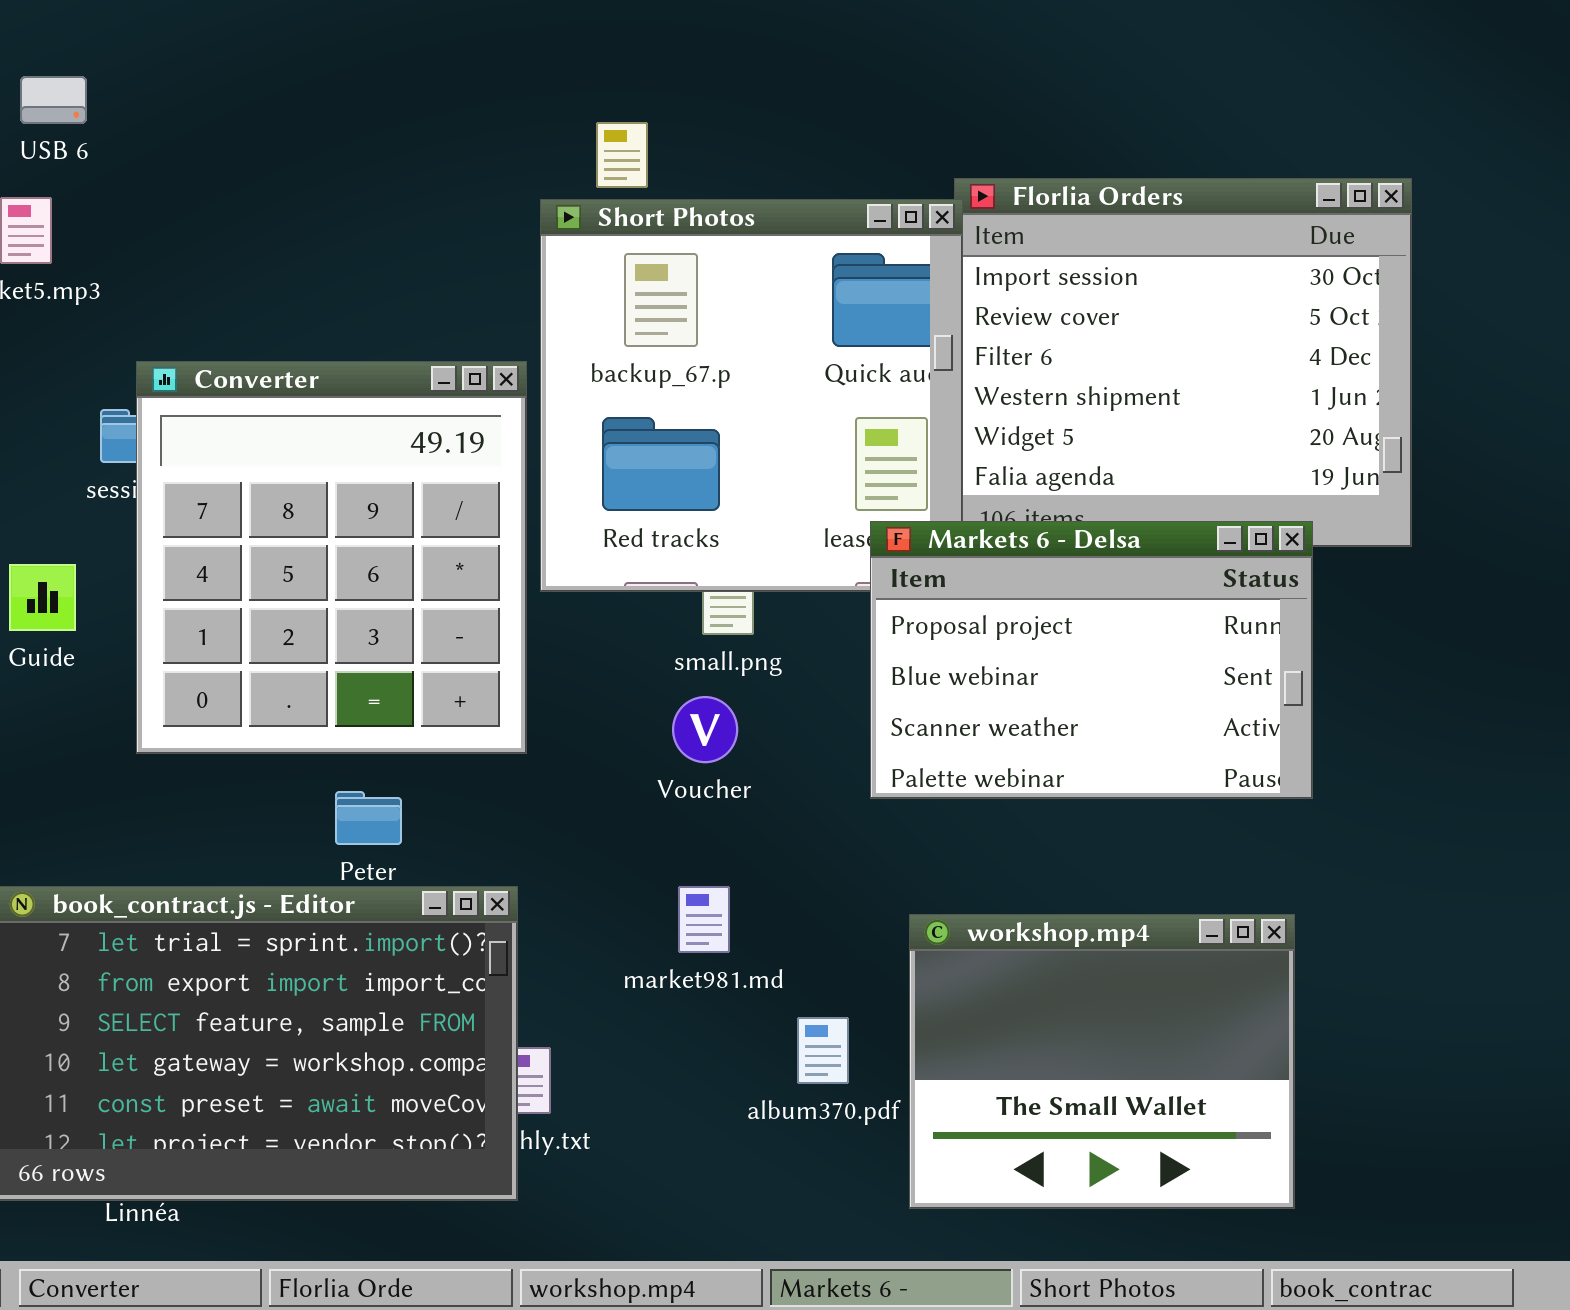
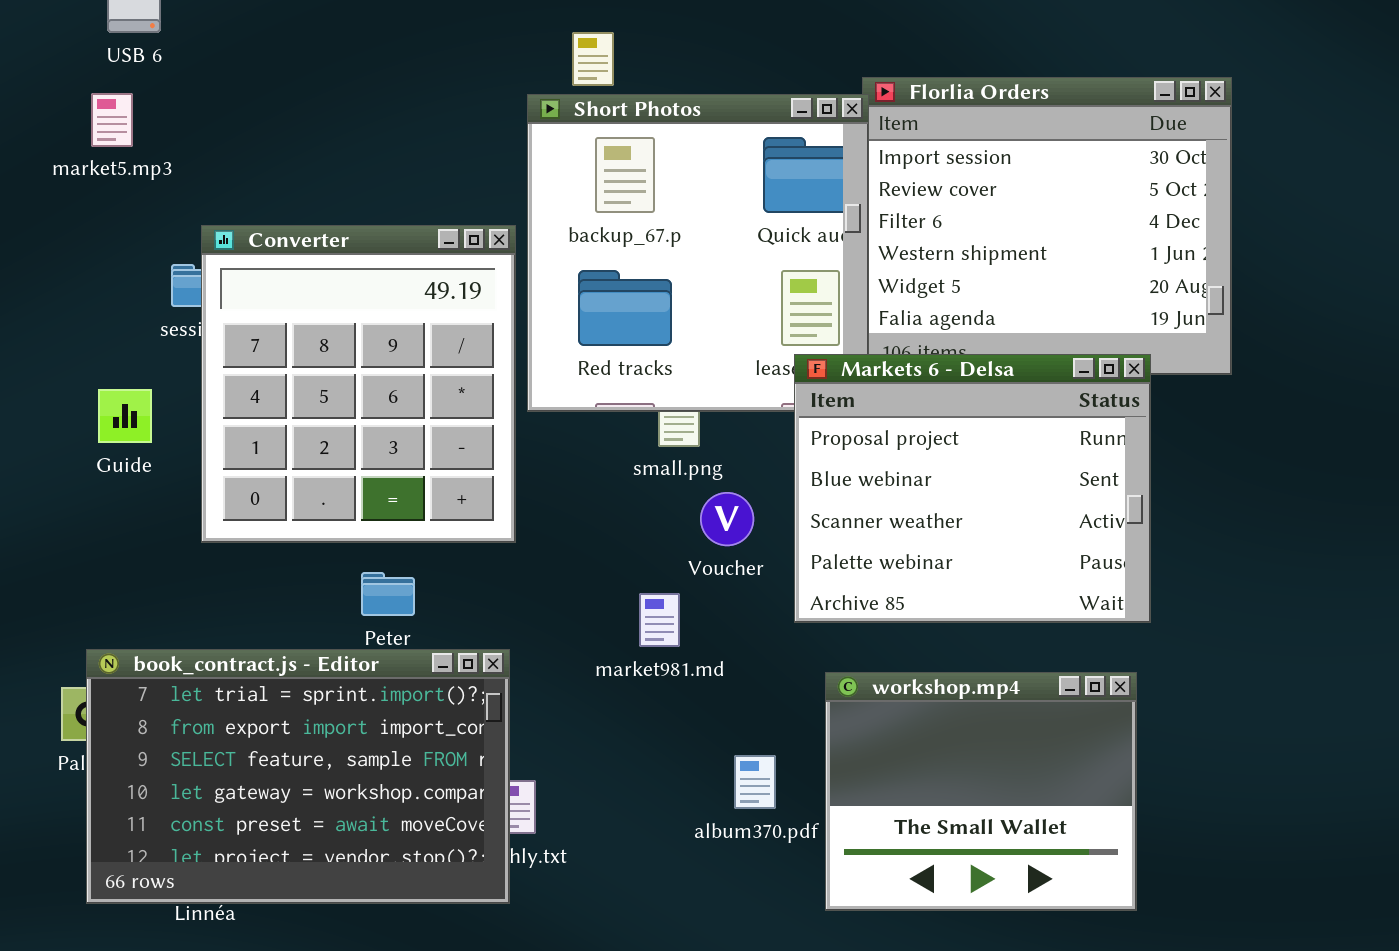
Markets 6 - Delsa: [870,521,1313,799] -> [794,354,1151,623], resized
Voucher: [672,696,738,763] -> [700,492,754,546], moved
market981.md: [678,886,730,953] -> [639,593,680,647], moved

